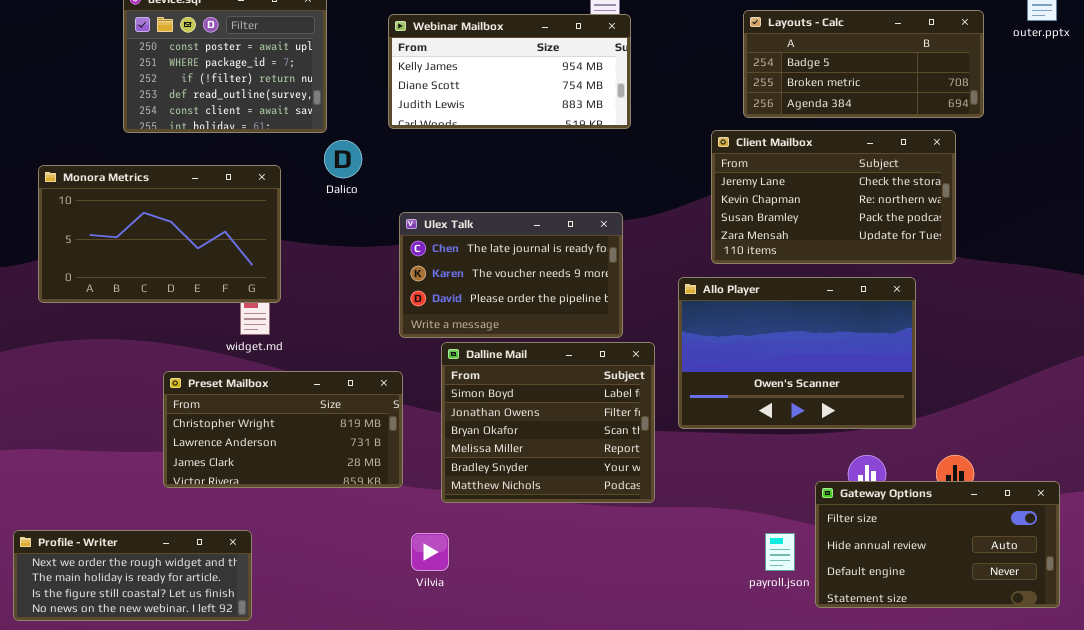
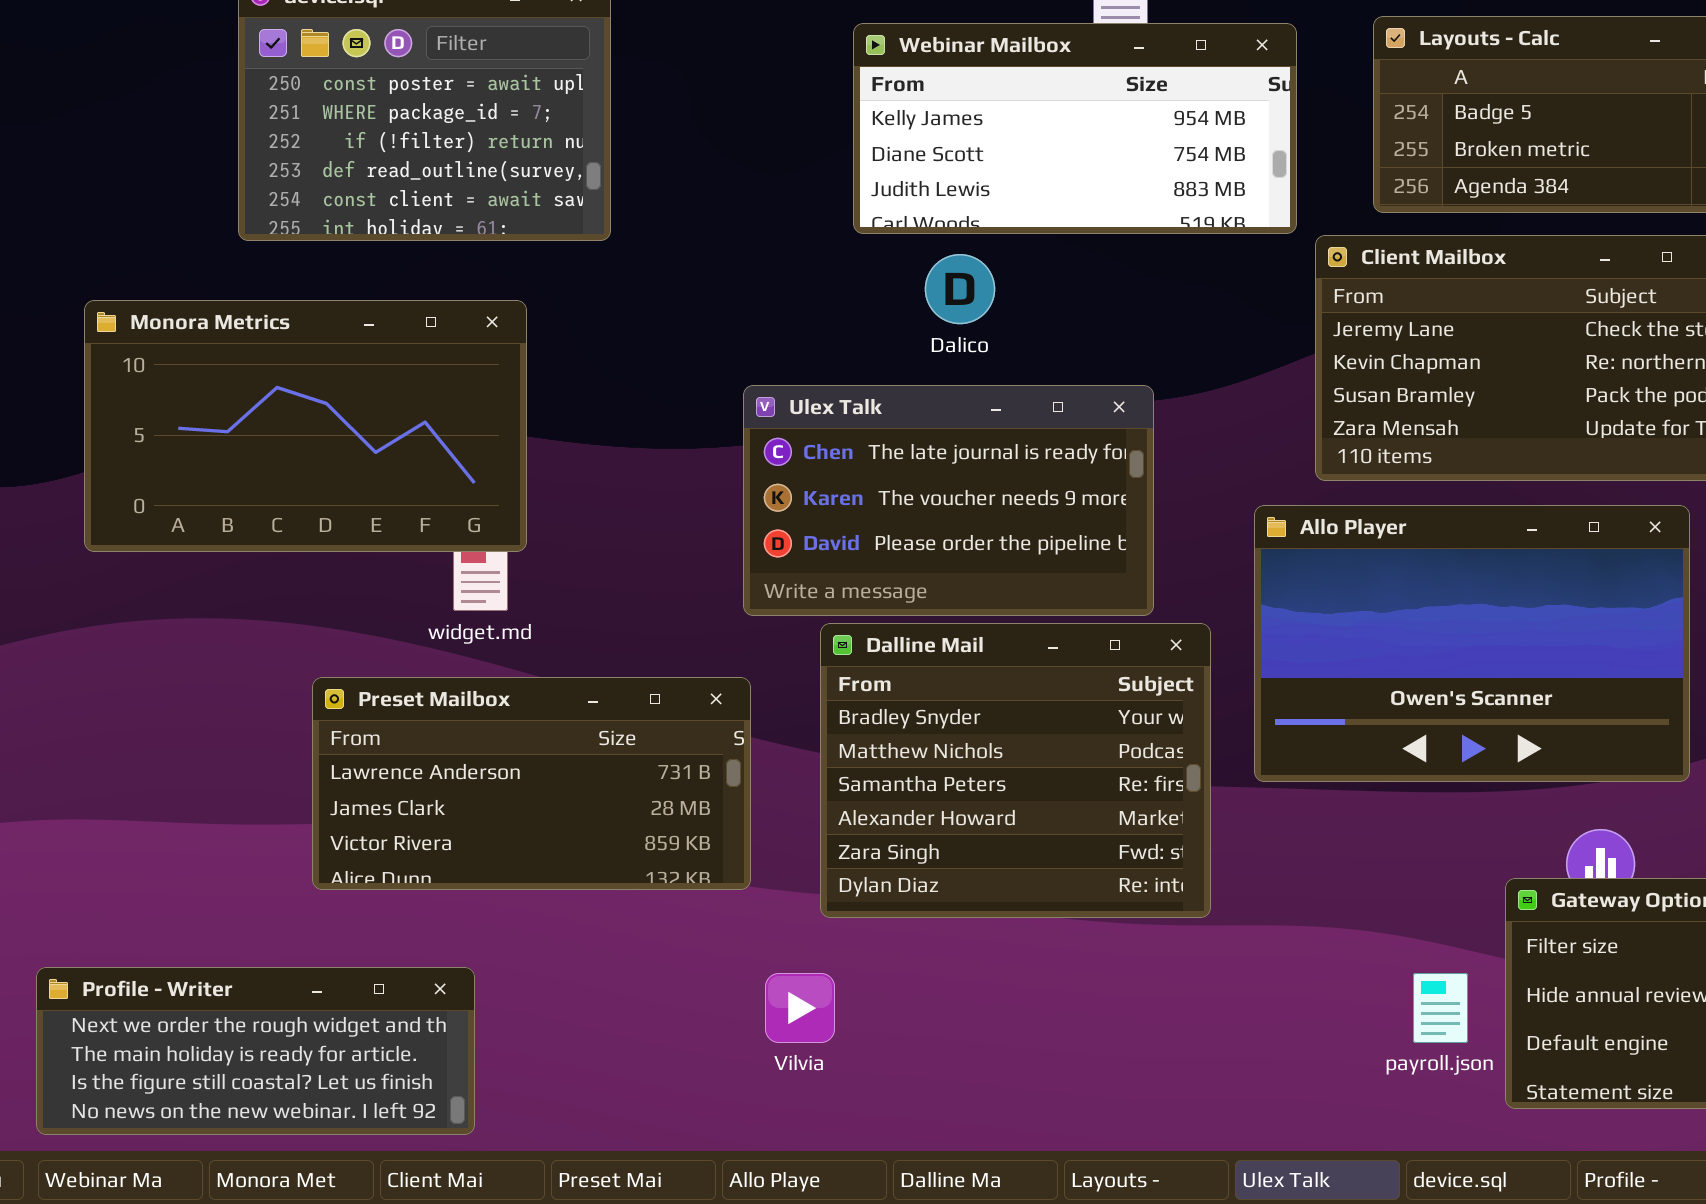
Webinar Mailbox: [388,14,631,129] -> [853,23,1297,234], moved
Dalico: [324,140,362,178] -> [925,254,995,324], moved
Dalline Mail: [441,342,655,503] -> [820,623,1211,918], scrolled down 4 rows
Preset Mailbox: [163,371,403,488] -> [312,677,751,890], scrolled down 1 row

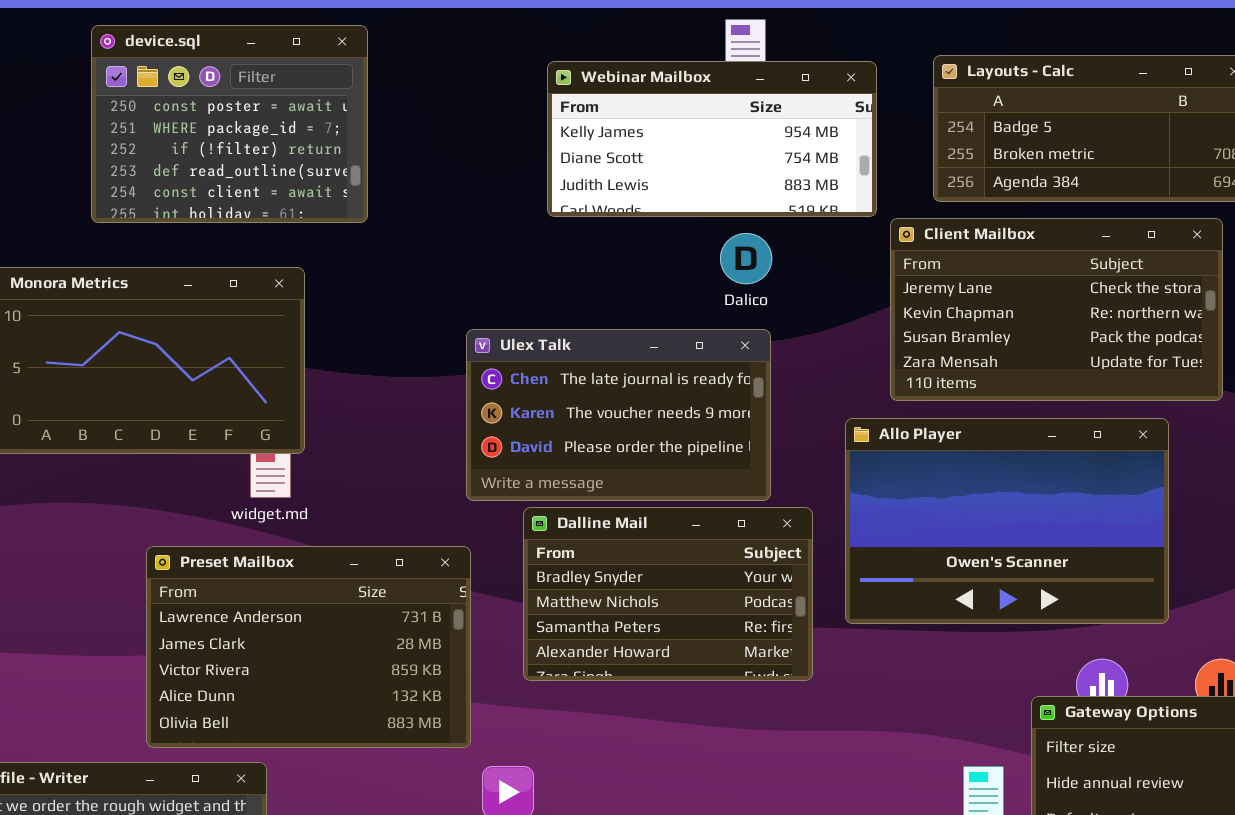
Dalico: [925,254,995,324] -> [720,233,772,284], moved
Dalline Mail: [820,623,1211,918] -> [523,507,813,681], resized
Preset Mailbox: [312,677,751,890] -> [146,546,471,748], resized

